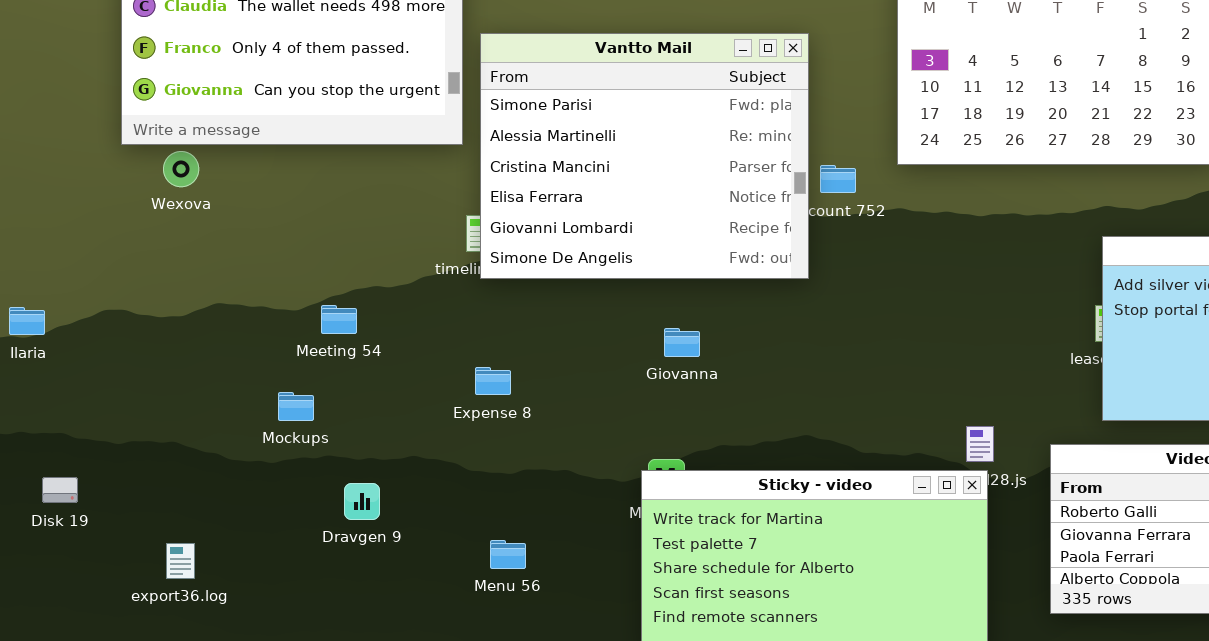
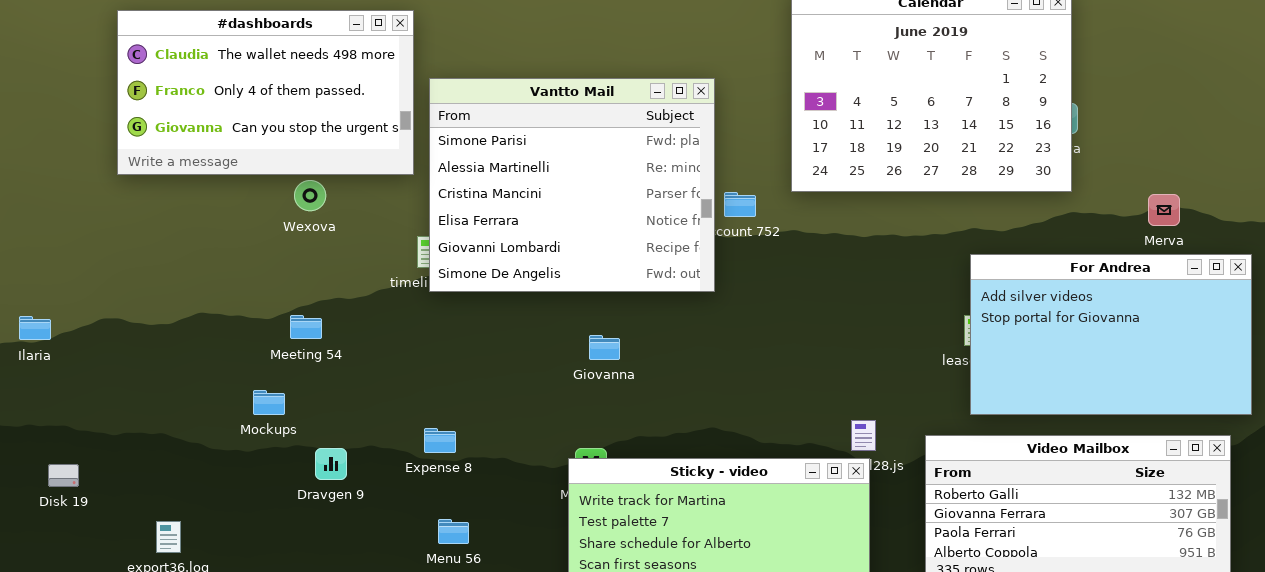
Wexova: [163,151,199,187] -> [294,180,326,211], moved
Expense 8: [475,367,511,395] -> [424,428,456,453], moved
Dravgen 9: [344,483,380,520] -> [315,448,347,480], moved

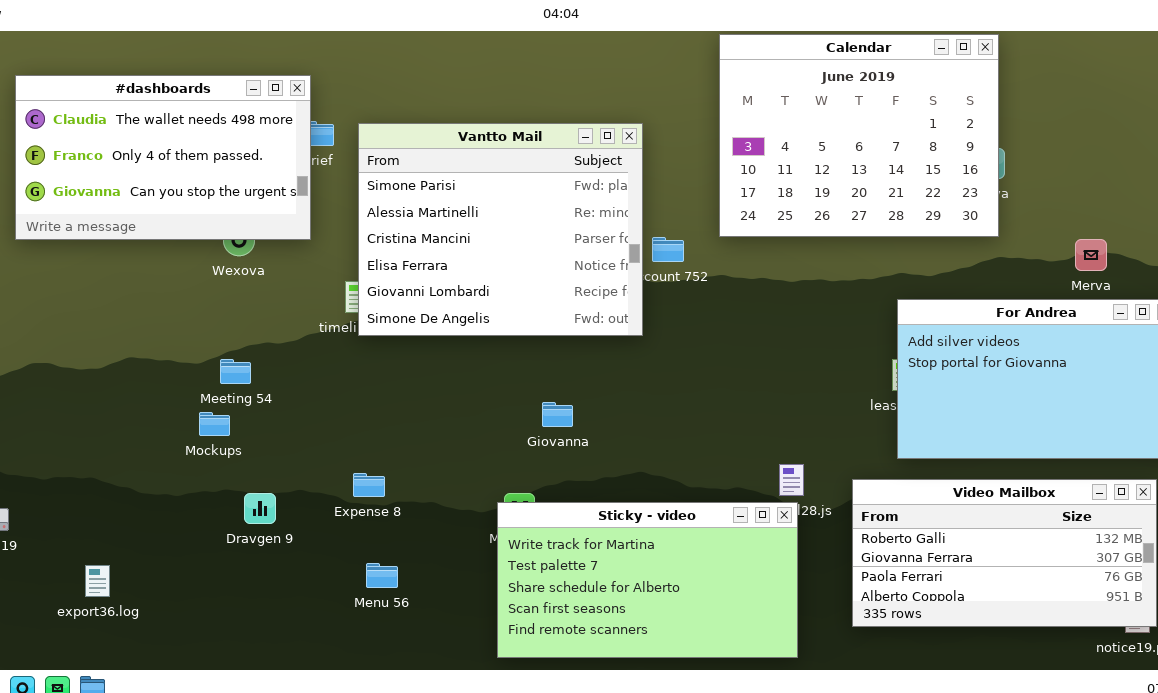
#dashboards: [117,10,414,175] -> [15,75,311,240], moved
Giovanna: [589,335,620,360] -> [542,402,573,427], moved
Mockups: [253,390,285,415] -> [199,412,230,436], moved

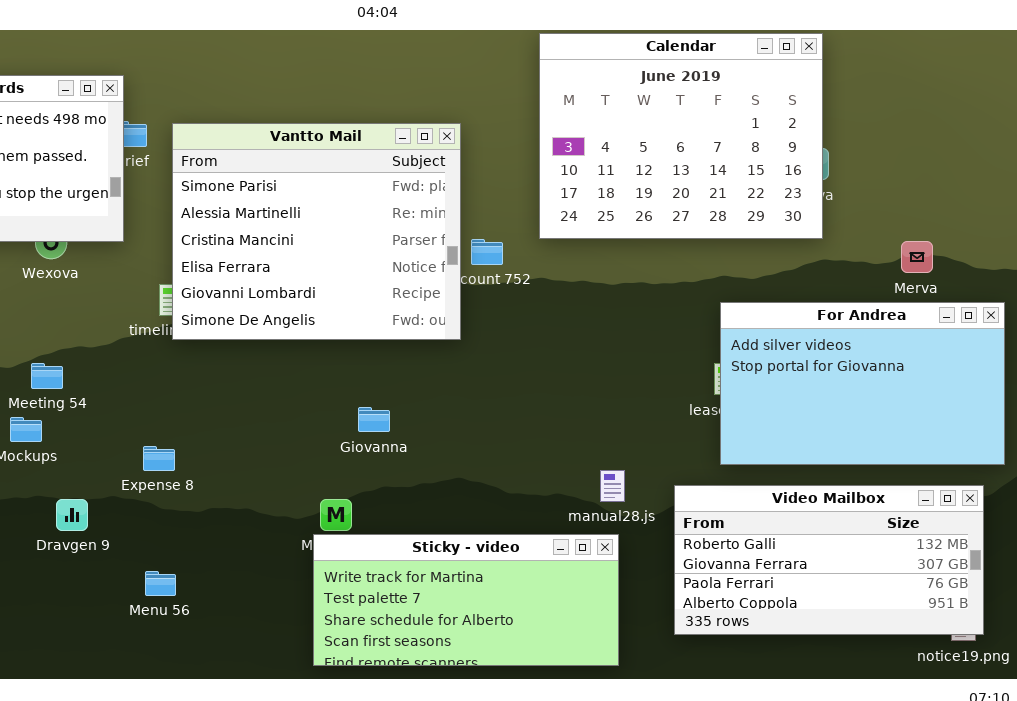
Expense 8: [353,473,385,497] -> [143,446,175,471], moved
Sticky - video: [497,502,798,658] -> [313,534,619,666], resized
Menu 56: [366,563,398,588] -> [145,571,176,596], moved

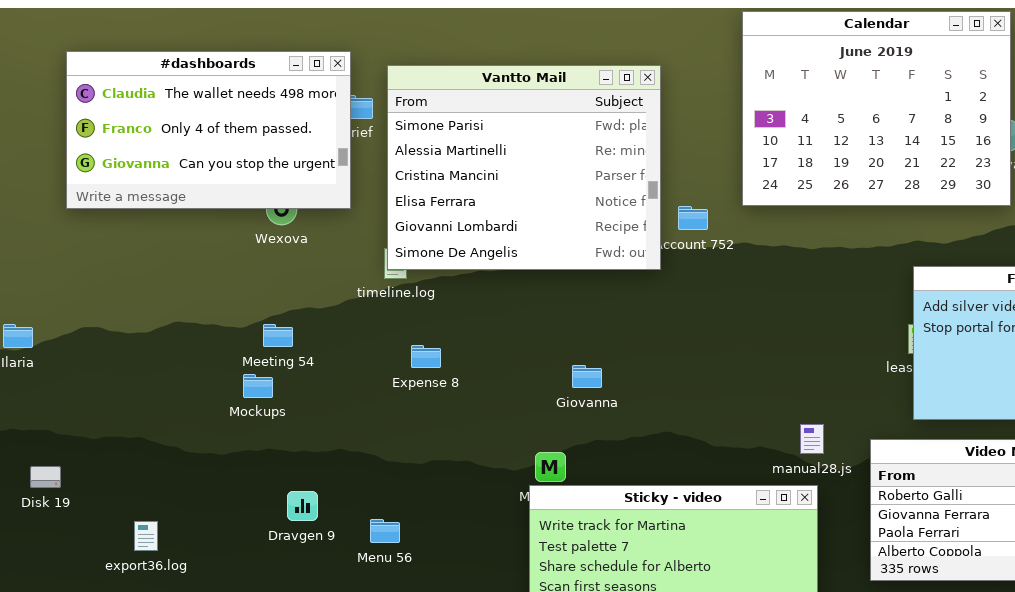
Vantto Mail: [172,123,461,340] -> [387,65,661,270], moved
Expense 8: [143,446,175,471] -> [411,345,441,368], moved
Dravgen 9: [56,499,88,531] -> [287,491,318,521], moved

